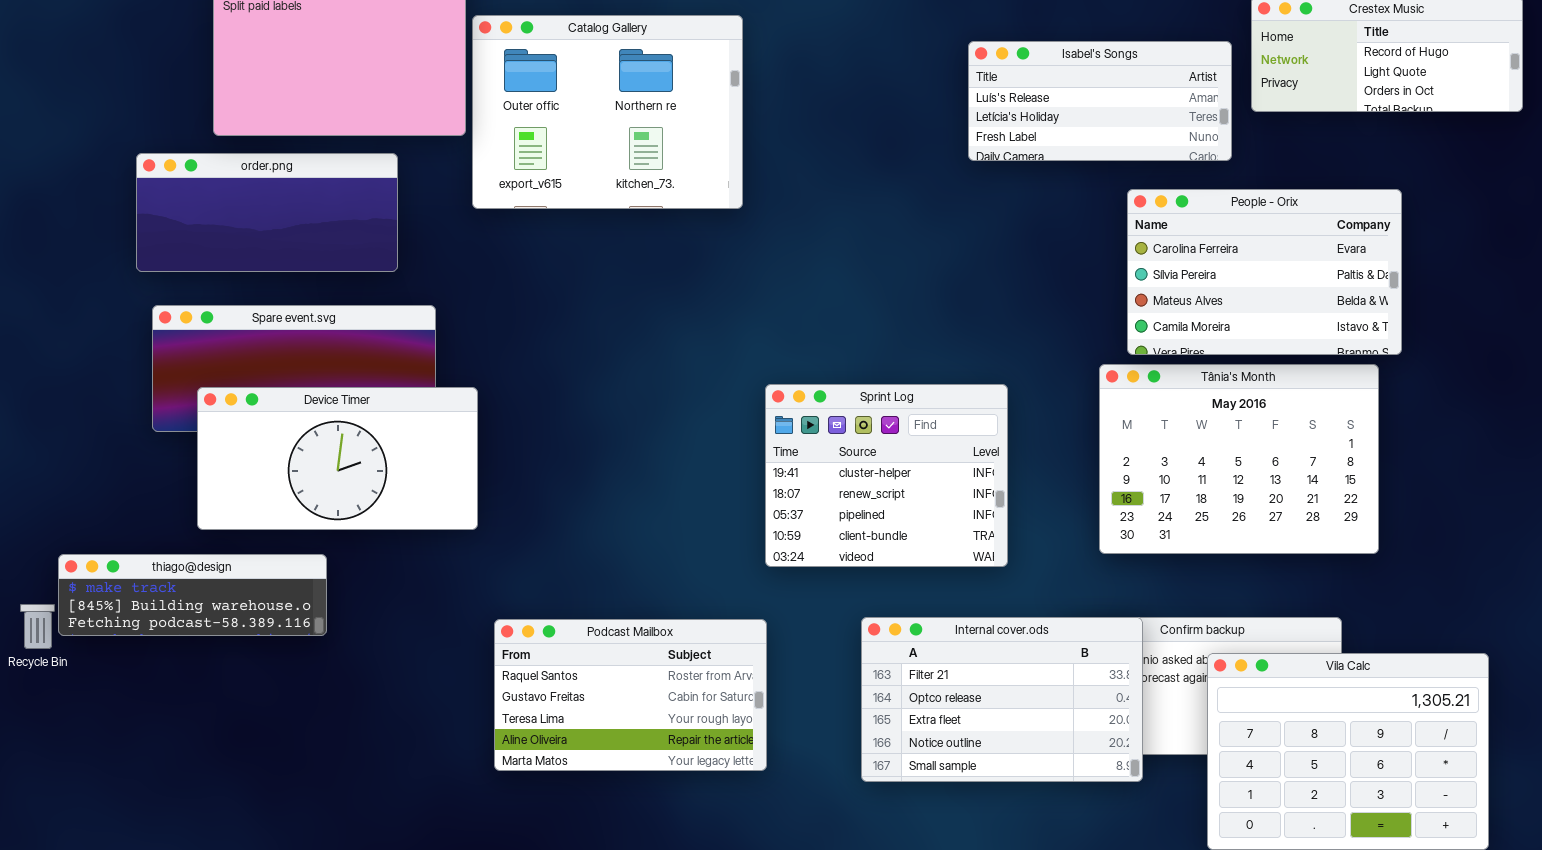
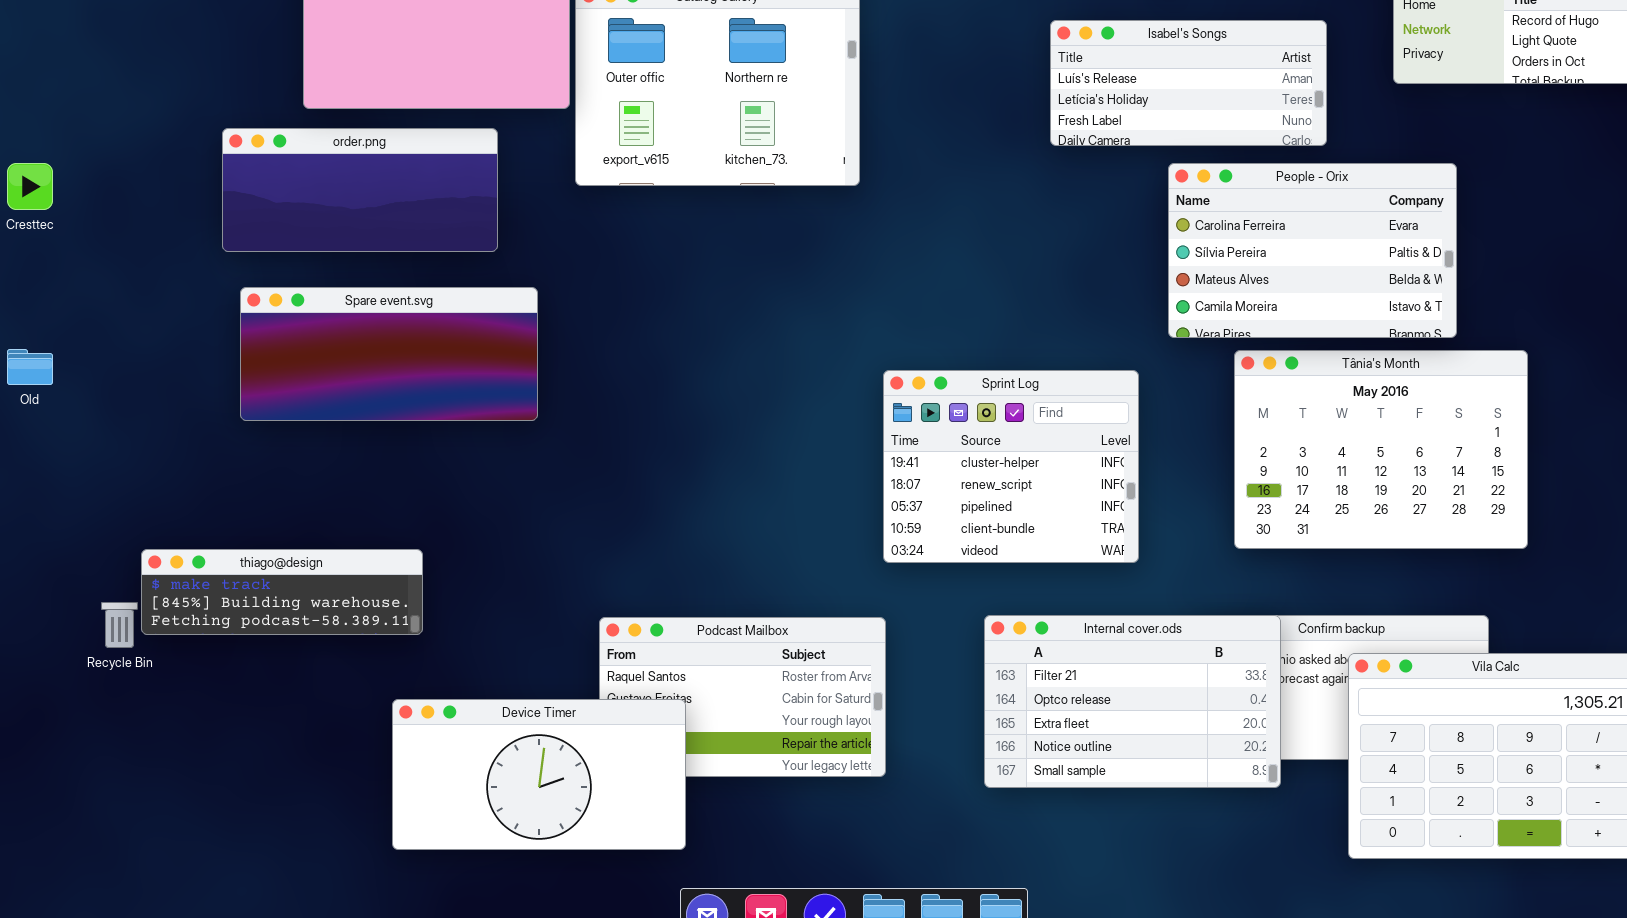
Isabel's Songs: [968,41,1232,161] -> [1050,20,1327,146], moved
People - Orix: [1127,189,1402,355] -> [1168,163,1457,338], moved
Device Timer: [197,387,478,530] -> [392,699,686,850], moved

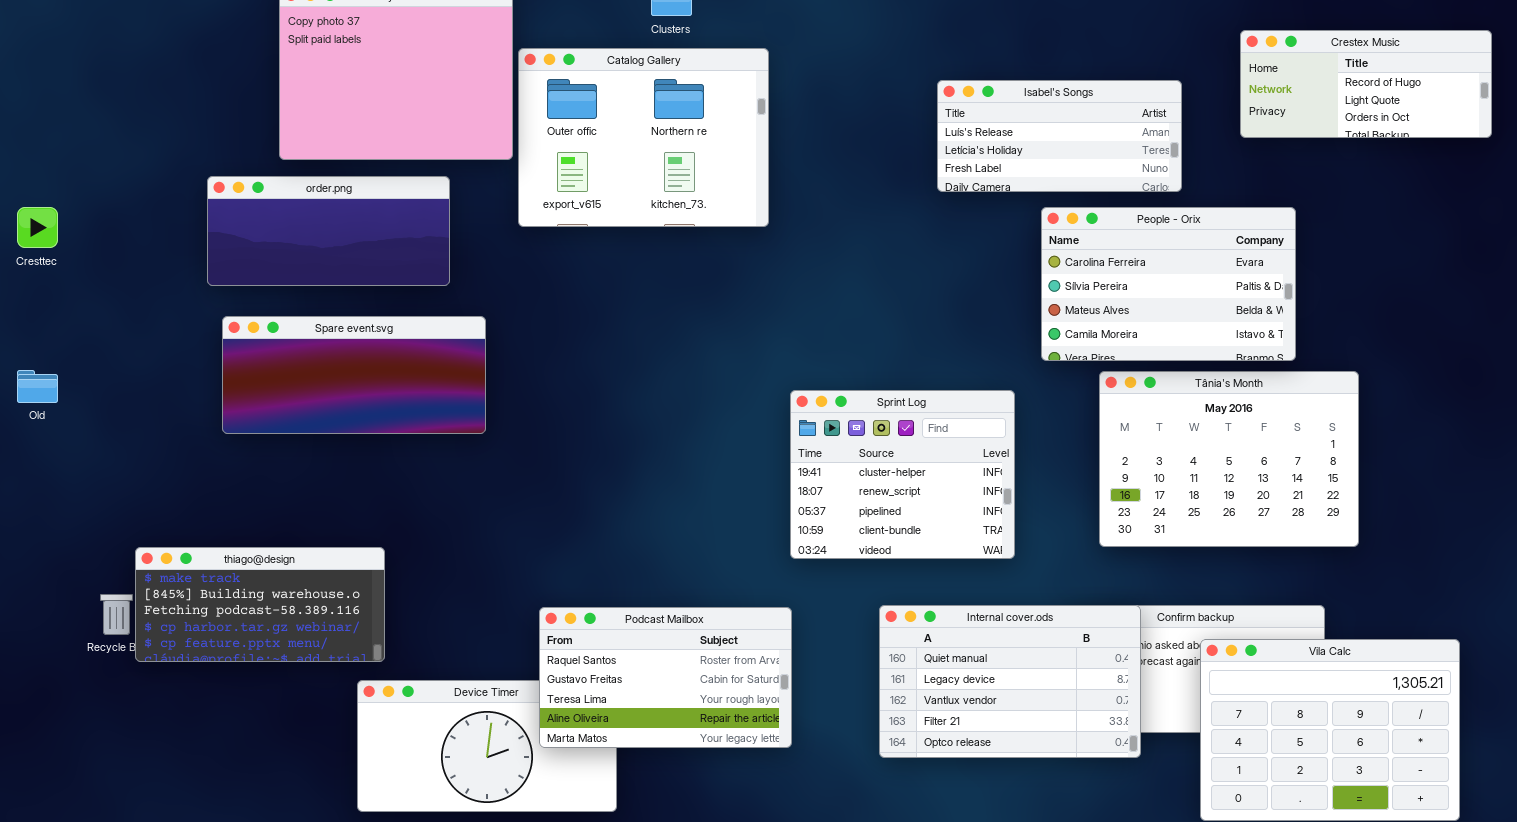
thiago@design: [141,549,423,635] -> [135,547,385,662], resized
Internal cover.ods: [984,615,1281,788] -> [879,605,1141,758], scrolled up 3 rows
Podcast Mailbox: [599,617,886,777] -> [539,607,792,748], raised

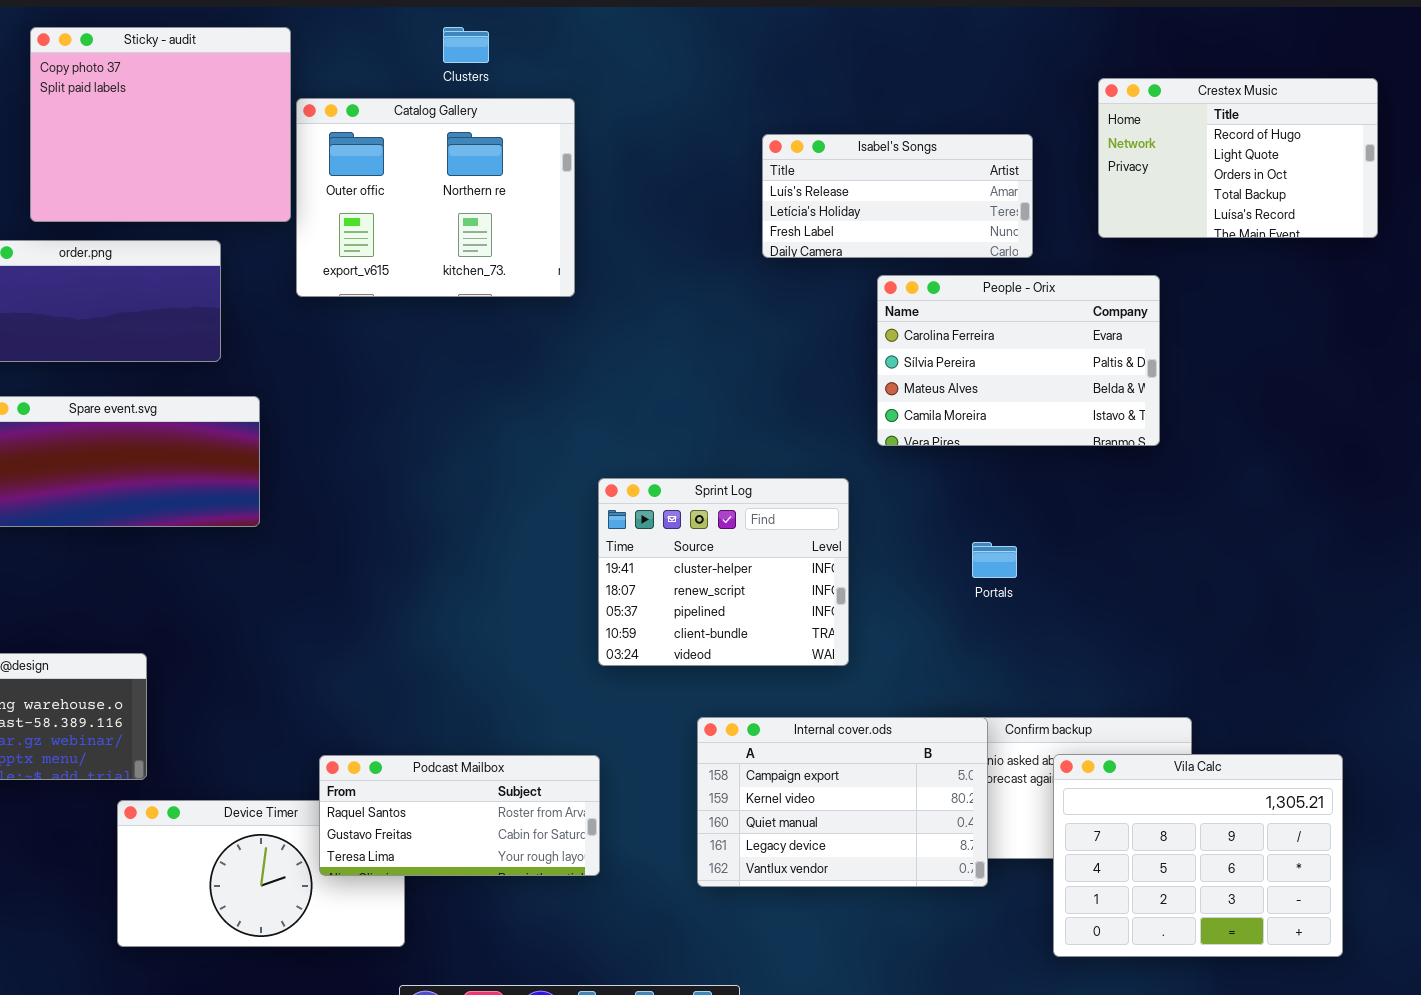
Crestex Music: [1240,30,1492,138] -> [1098,78,1378,238], resized
Tânia's Month: [1099,371,1359,547] -> none, closed
Internal cover.ods: [879,605,1141,758] -> [697,717,988,887], scrolled up 2 rows
Podcast Mailbox: [539,607,792,748] -> [319,755,600,876], resized

